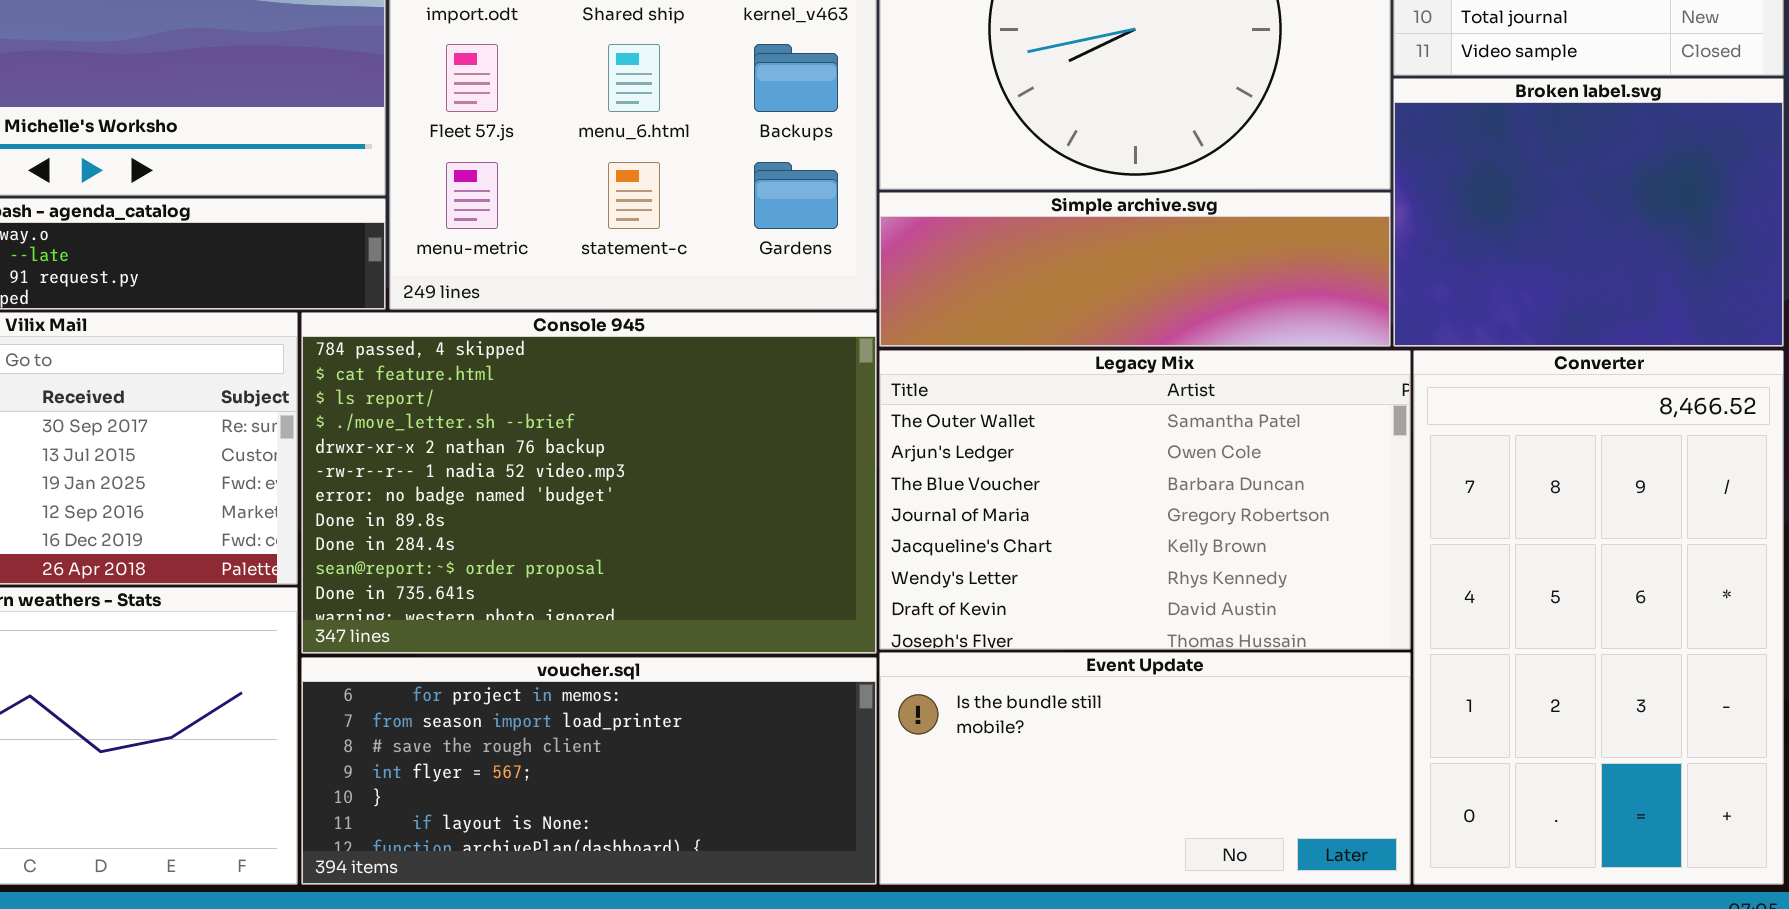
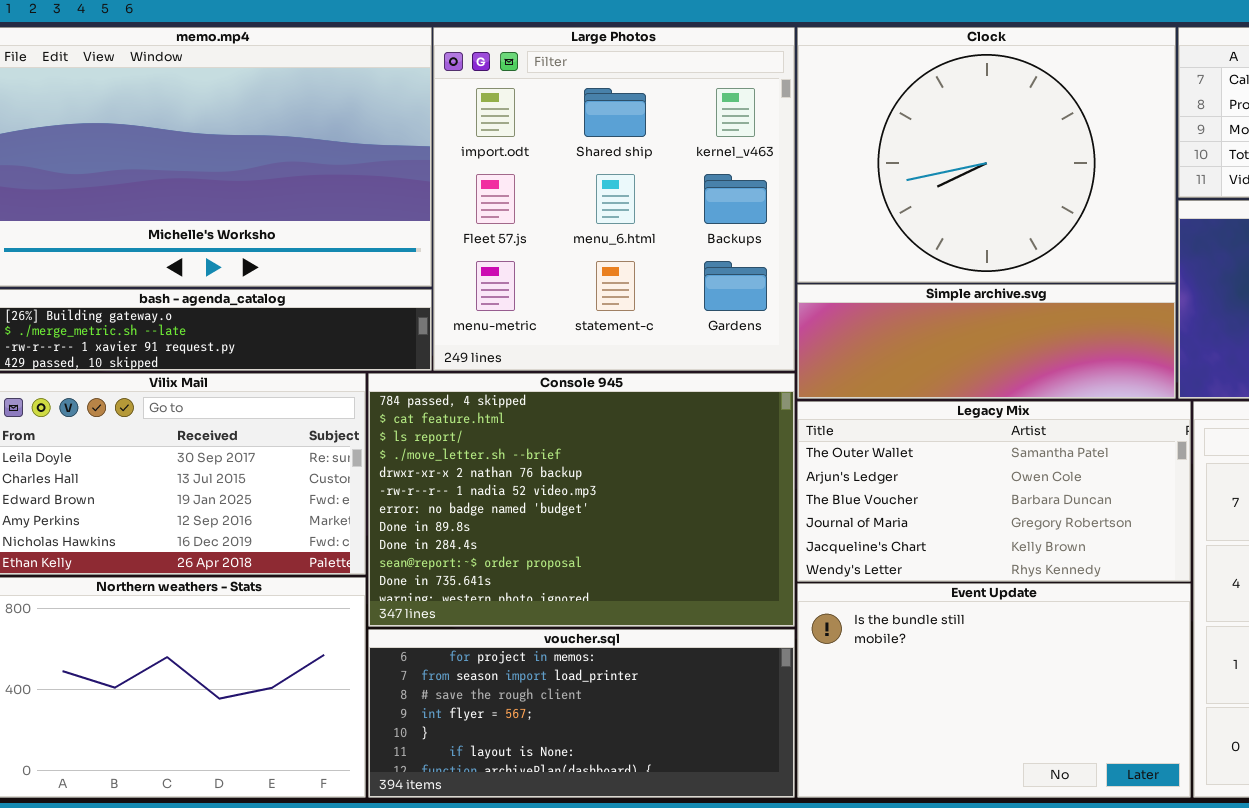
Legacy Mix: [879,350,1411,650] -> [797,401,1191,582], resized
Event Update: [879,652,1411,885] -> [797,583,1191,798], resized

